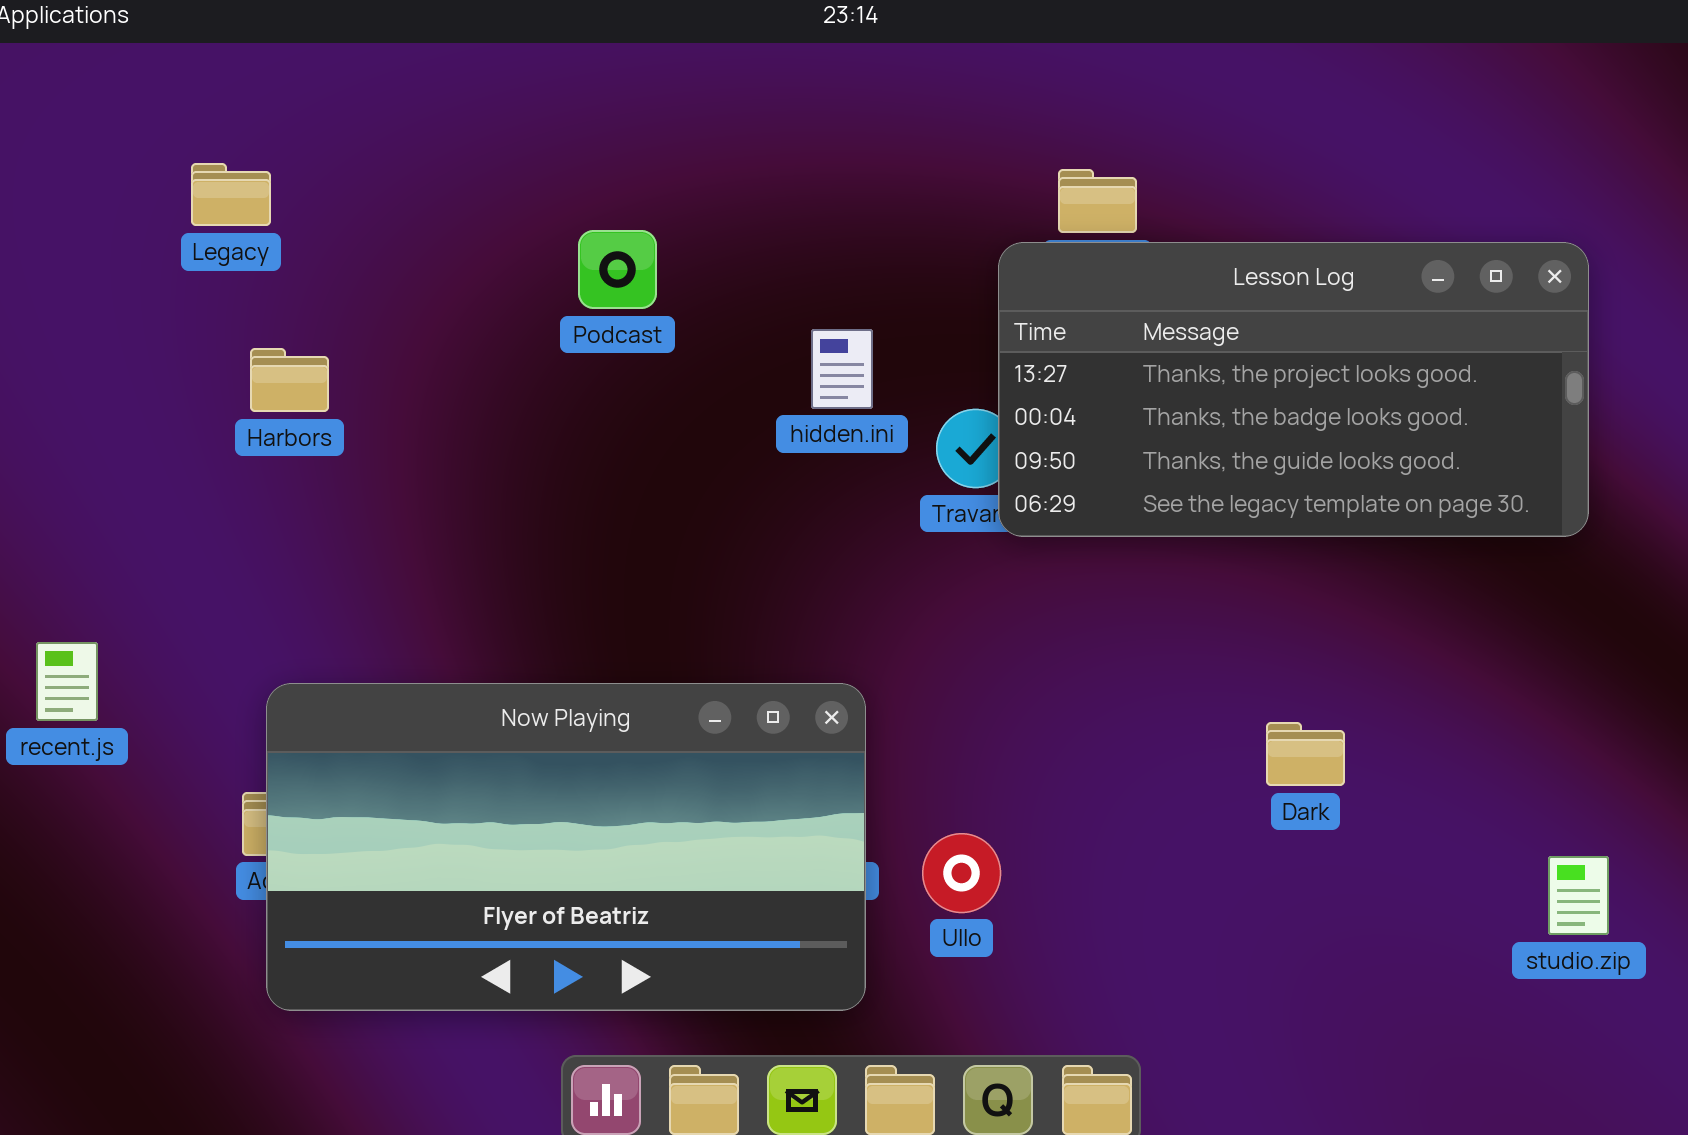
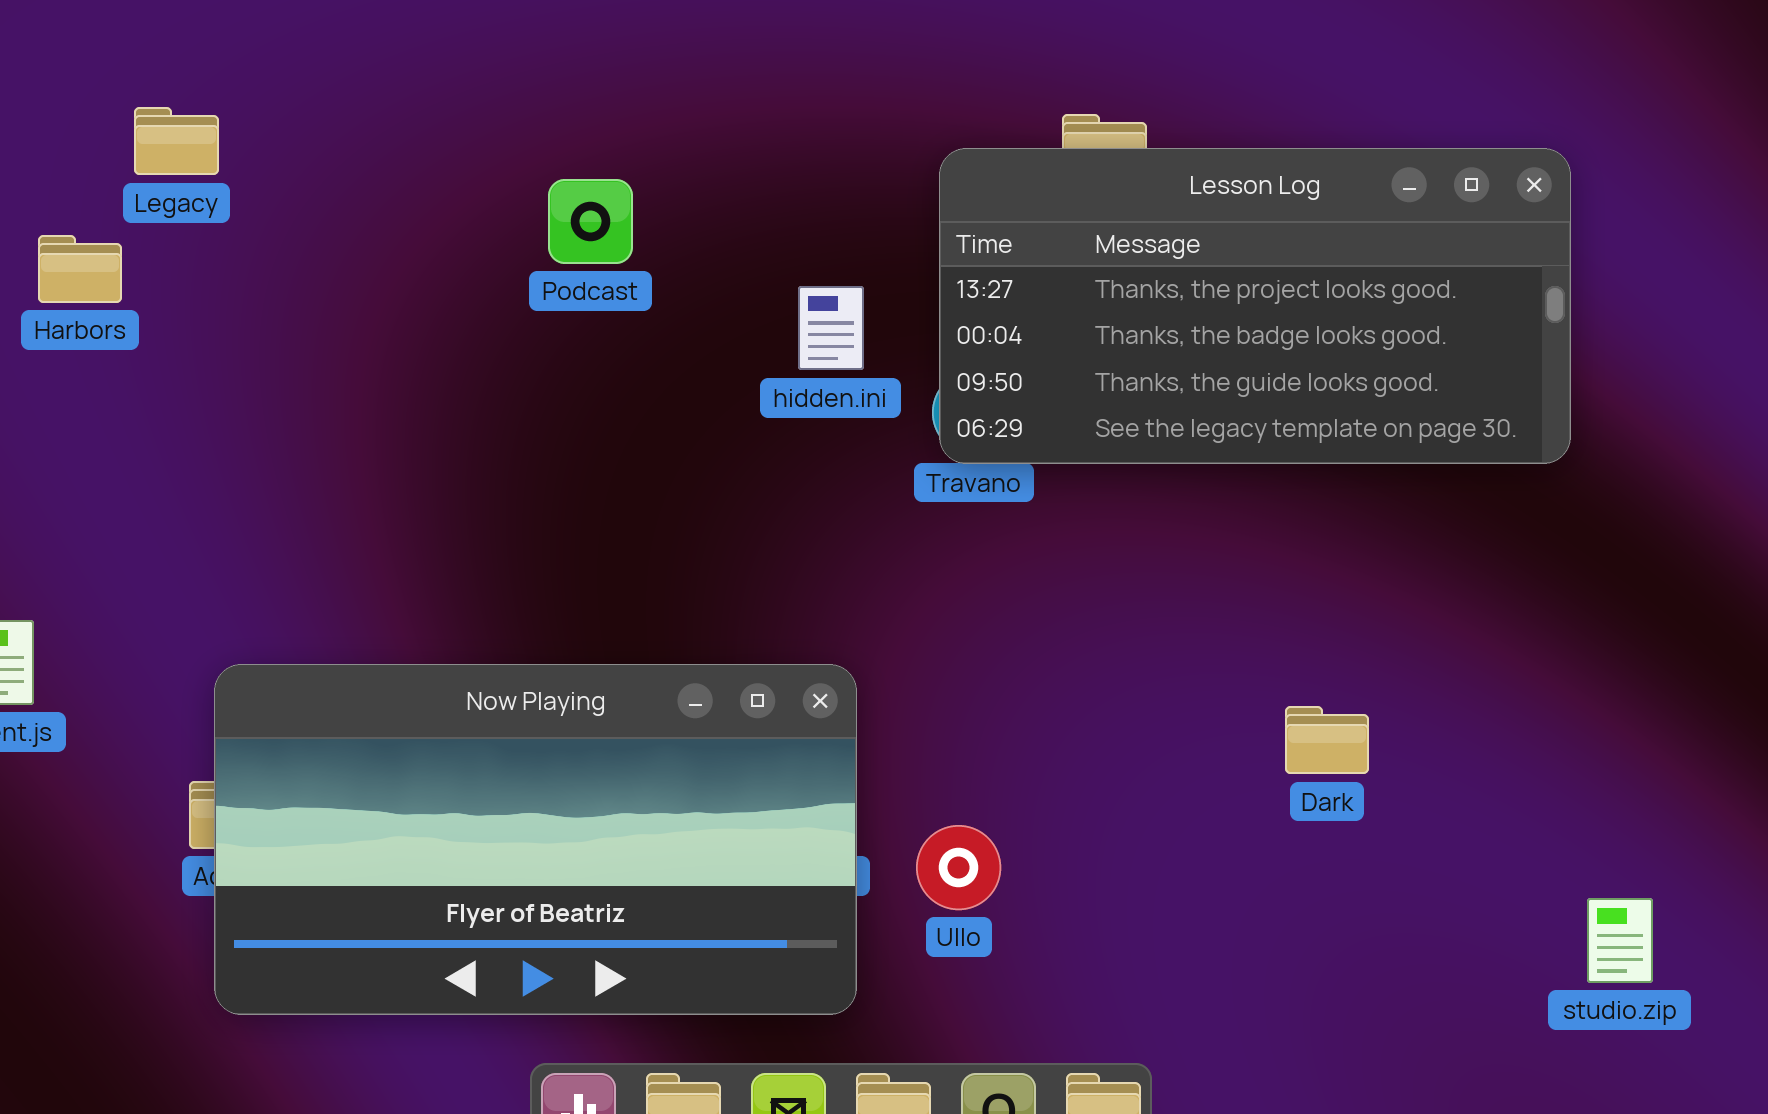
Lesson Log: [998,242,1589,537] -> [939,148,1571,464], moved
Harbors: [250,348,329,412] -> [38,235,122,303], moved
studio.zip: [1548,856,1609,935] -> [1587,898,1653,983], moved

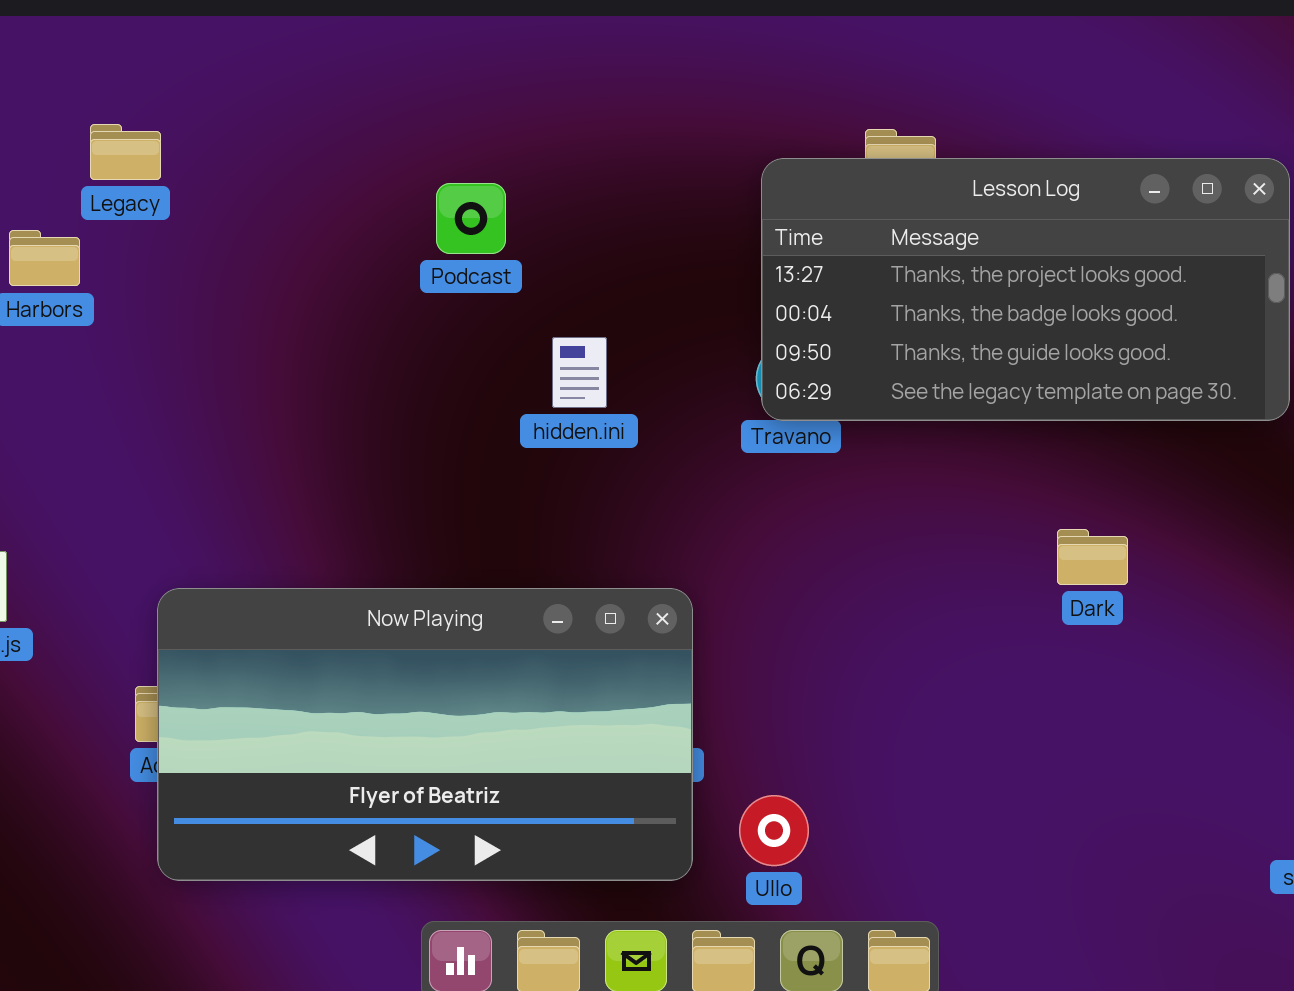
hidden.ini: [798,286,864,370] -> [552,337,607,408], moved
Dark: [1285,706,1369,774] -> [1057,529,1128,585], moved
Ullo: [916,825,1001,910] -> [739,795,809,866], moved

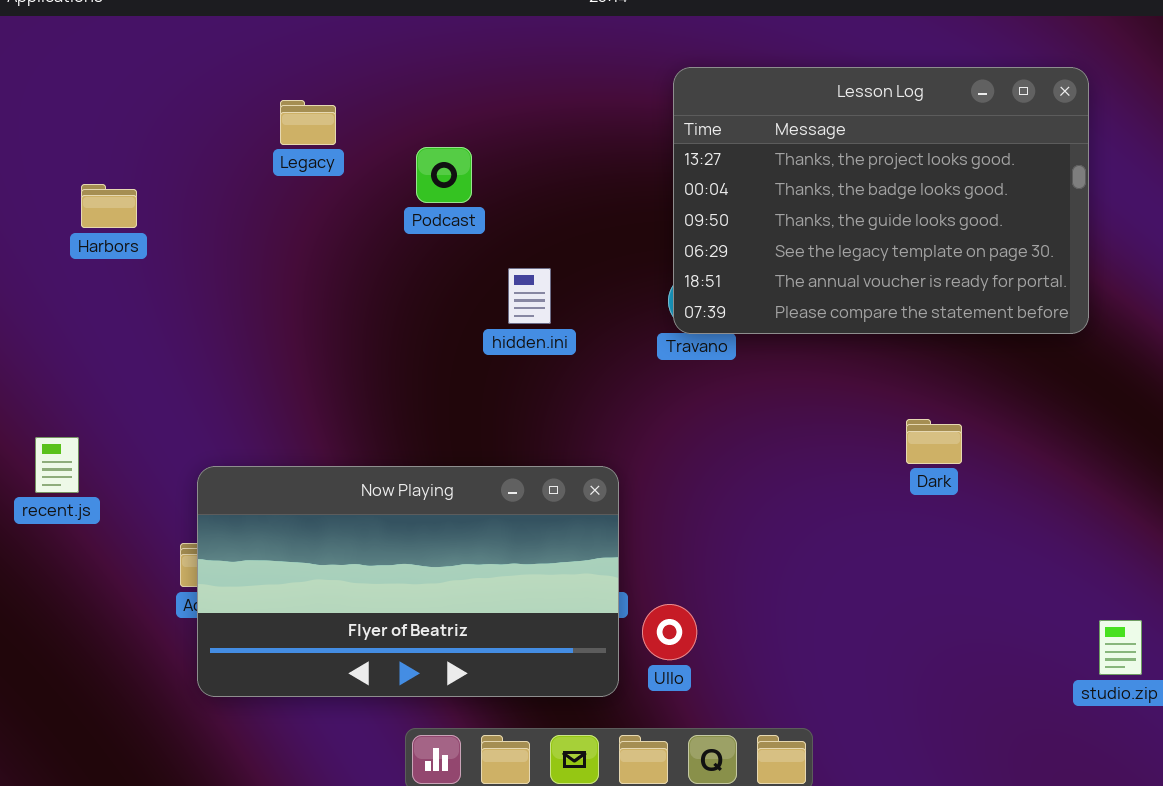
Legacy: [90,124,161,180] -> [280,100,336,145], moved
Lesson Log: [761,158,1290,421] -> [673,67,1089,334], resized
Ullo: [739,795,809,866] -> [642,604,697,660], moved

